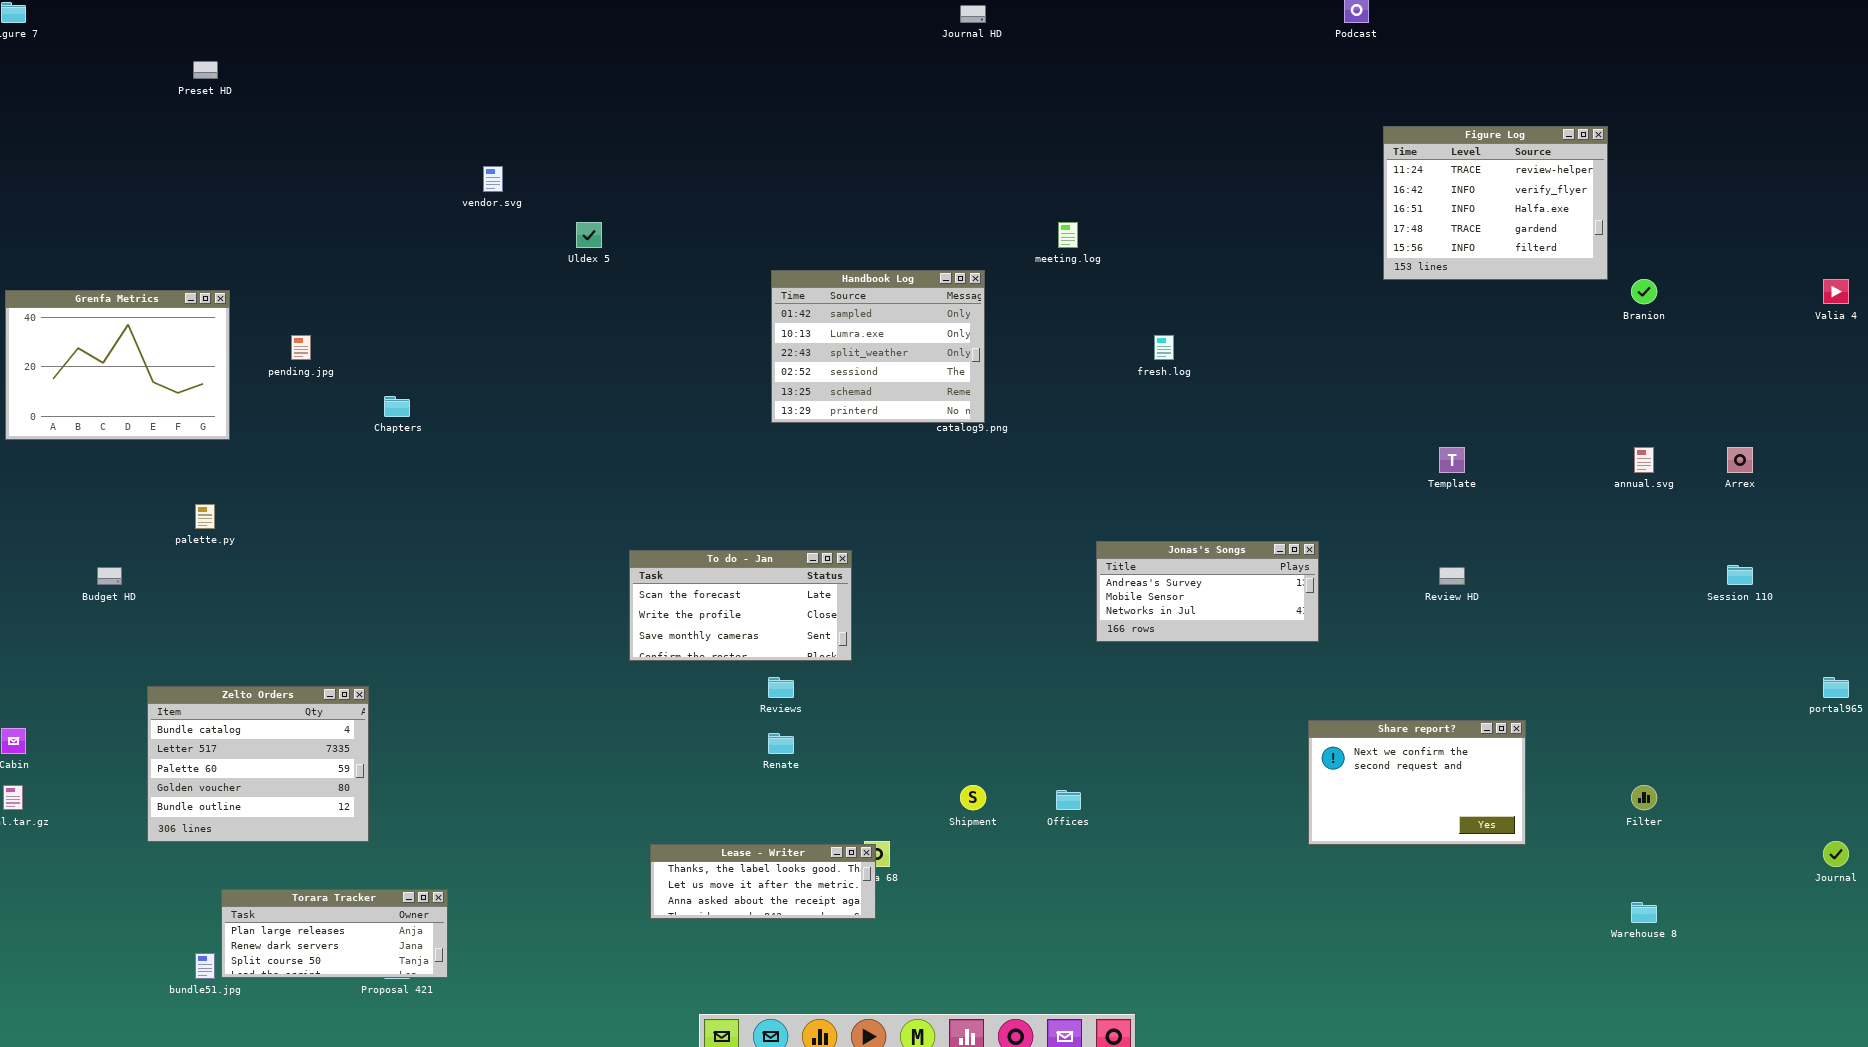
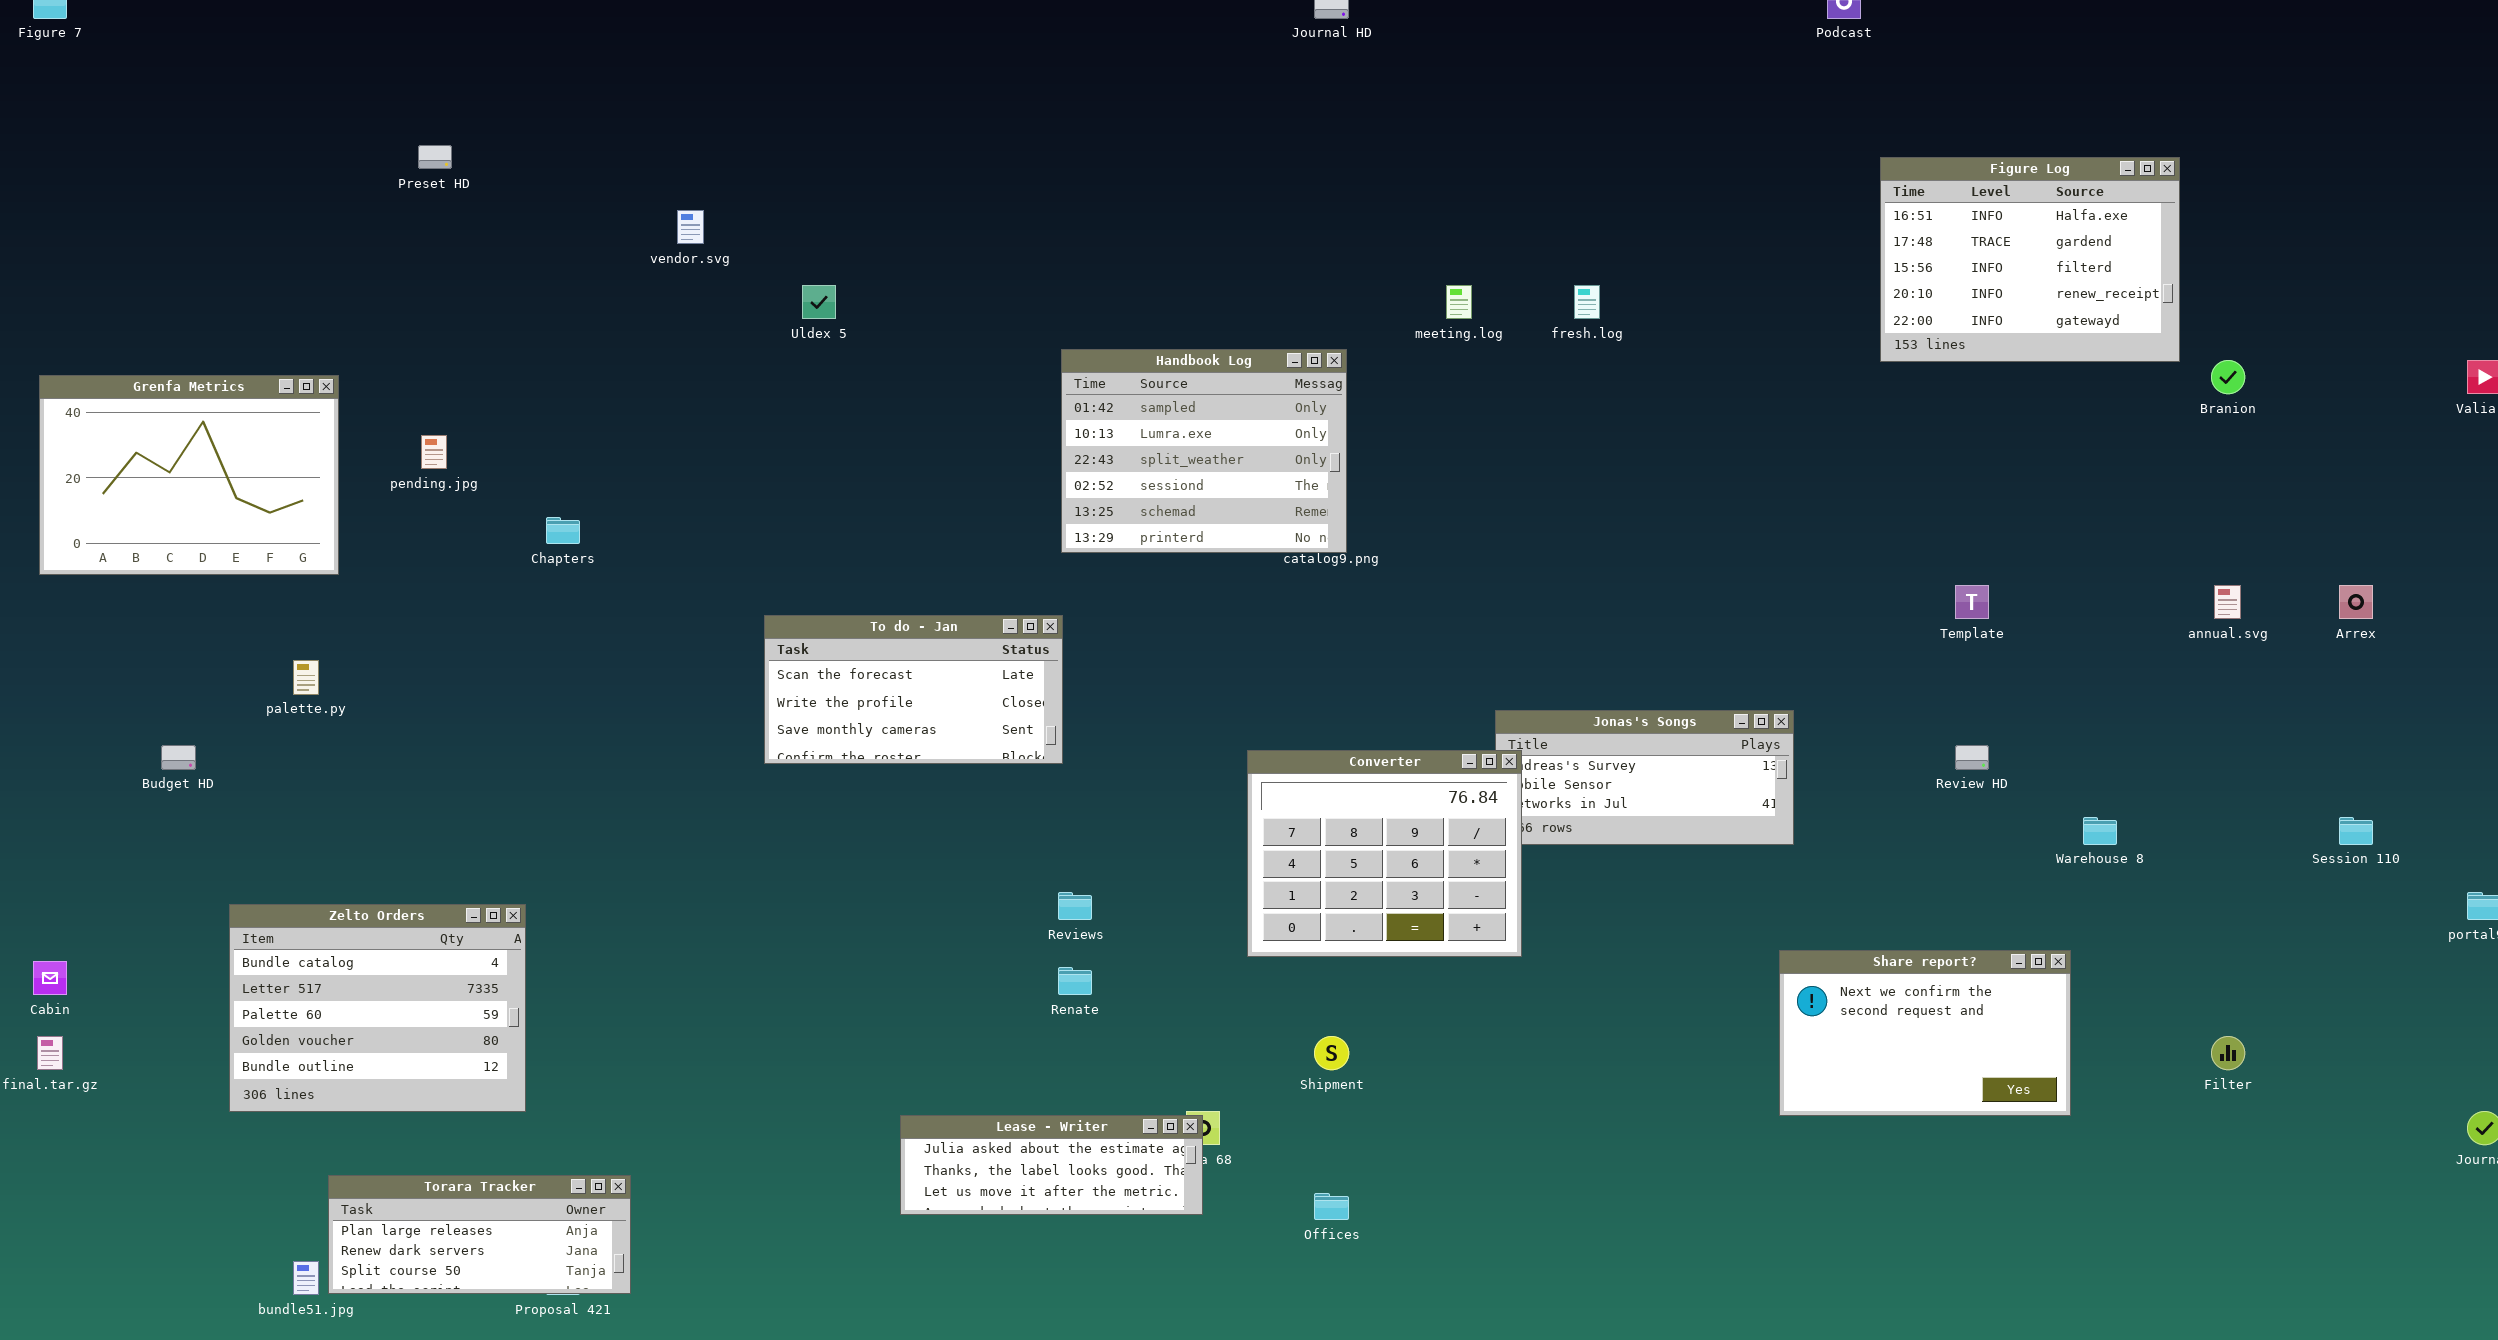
Preset HD: [193,61,218,79] -> [418,145,452,169], moved
Figure Log: [1383,126,1608,280] -> [1880,157,2180,362], scrolled down 2 rows
fresh.log: [1154,335,1174,360] -> [1574,285,1600,319], moved
To do - Jan: [629,550,852,661] -> [764,615,1063,764], moved
Session 110: [1727,565,1753,585] -> [2339,817,2373,845], moved
Converter: none -> [1247,750,1522,957], opened
Offices: [1056,790,1081,810] -> [1314,1193,1349,1220], moved
Lease - Writer: [650,844,876,919] -> [900,1115,1203,1215], scrolled up 1 row
Warehouse 8: [1631,902,1657,923] -> [2083,817,2117,845], moved

